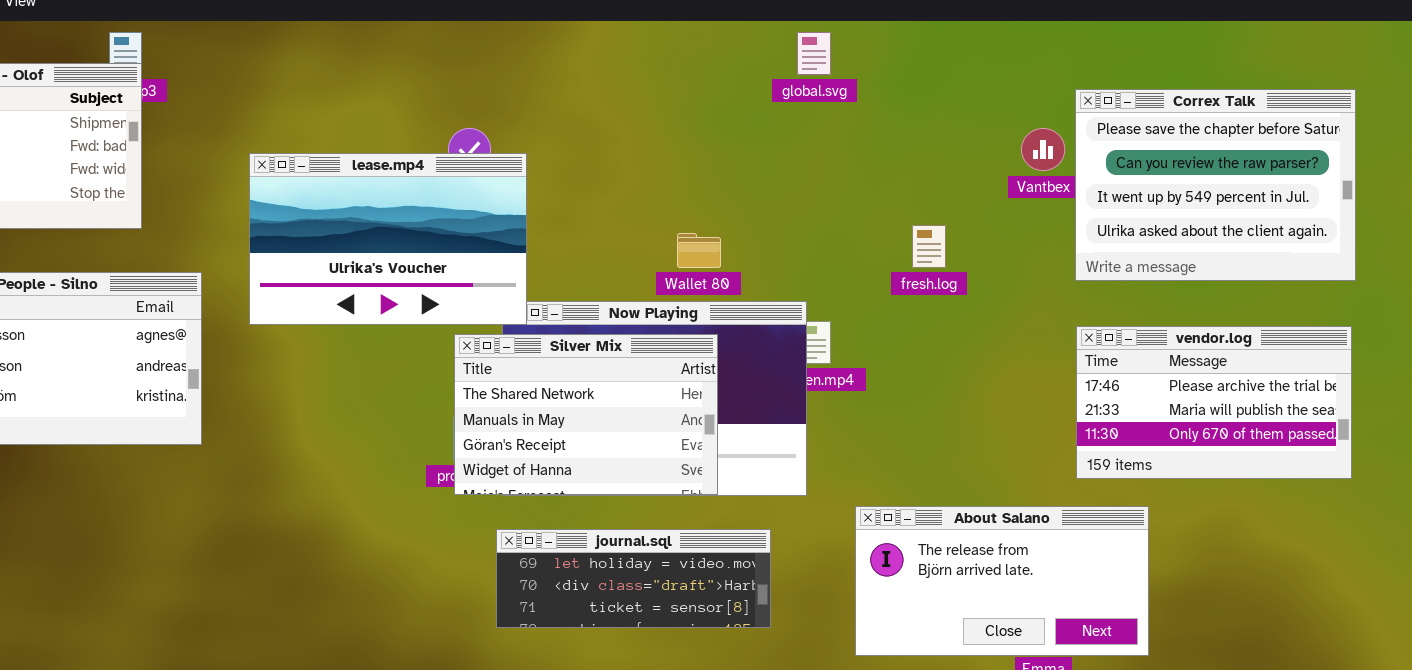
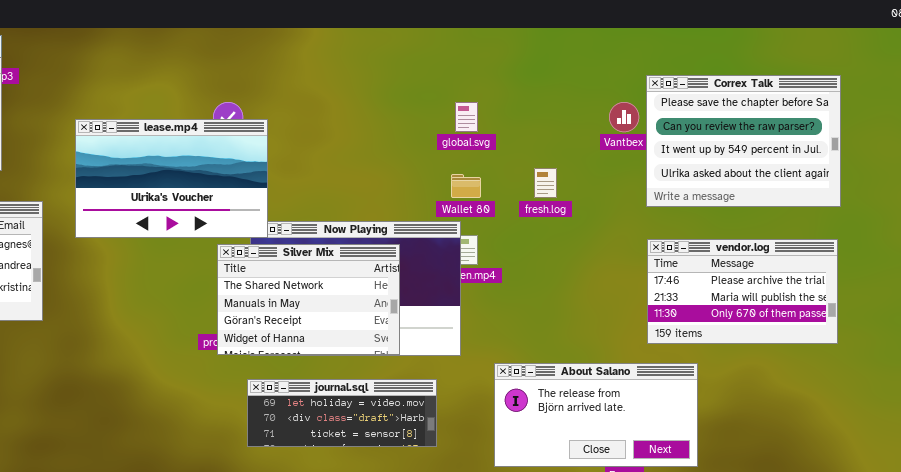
global.svg: [797,32,831,75] -> [455,102,478,132], moved
Wallet 80: [677,233,721,268] -> [451,174,481,198], moved

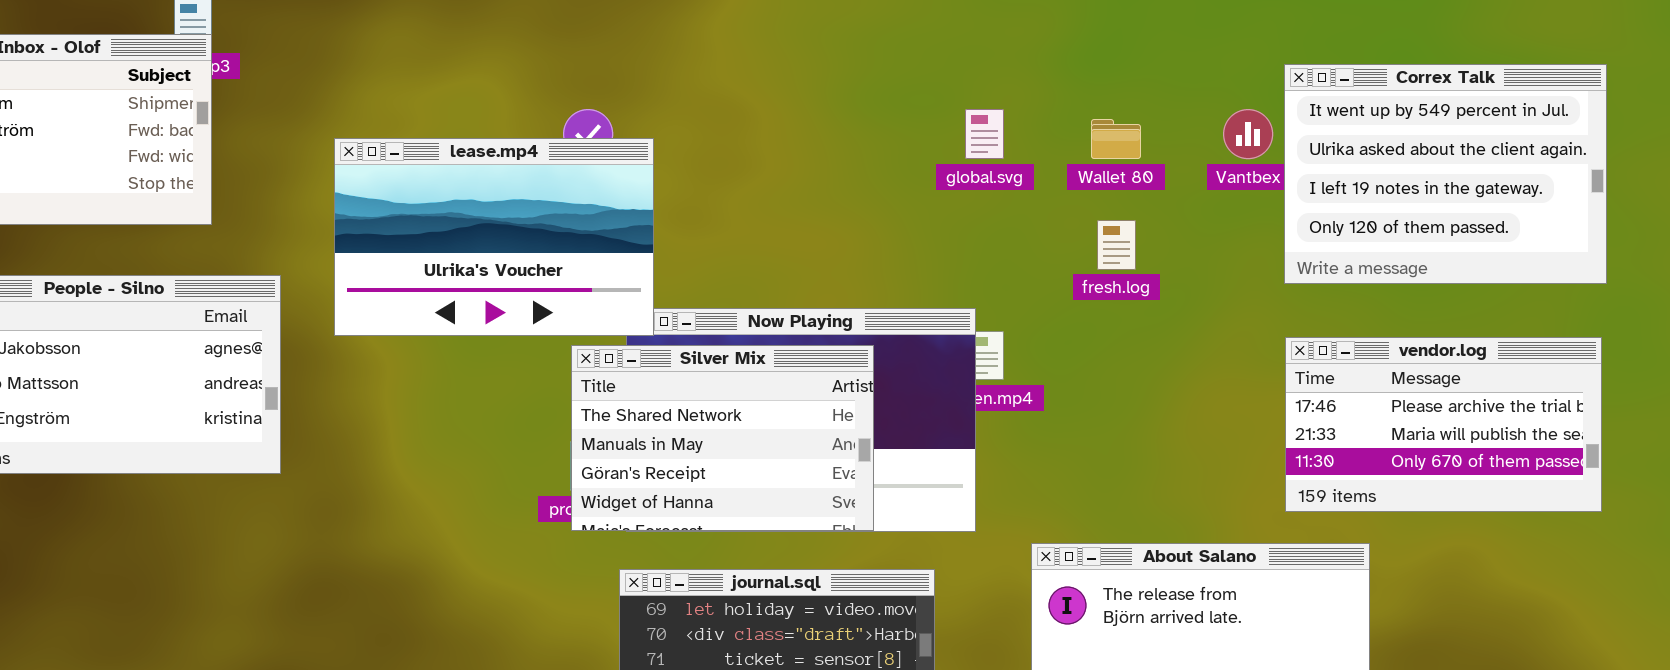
Correx Talk: [646,75,841,207] -> [1284,64,1607,284], scrolled down 2 rows
Wallet 80: [451,174,481,198] -> [1091,119,1141,159], moved

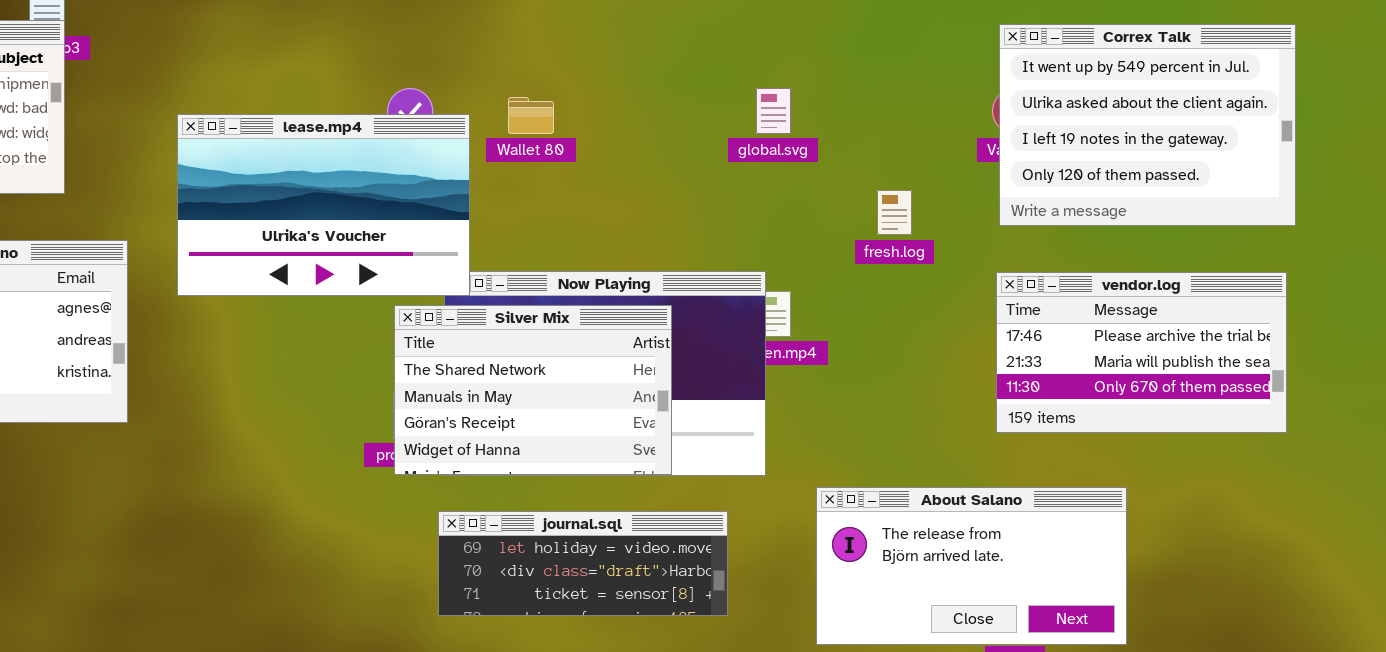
Correx Talk: [1284,64,1607,284] -> [999,24,1296,226], moved
Wallet 80: [1091,119,1141,159] -> [508,97,554,134], moved
vendor.log: [1285,337,1602,512] -> [996,272,1287,433], moved

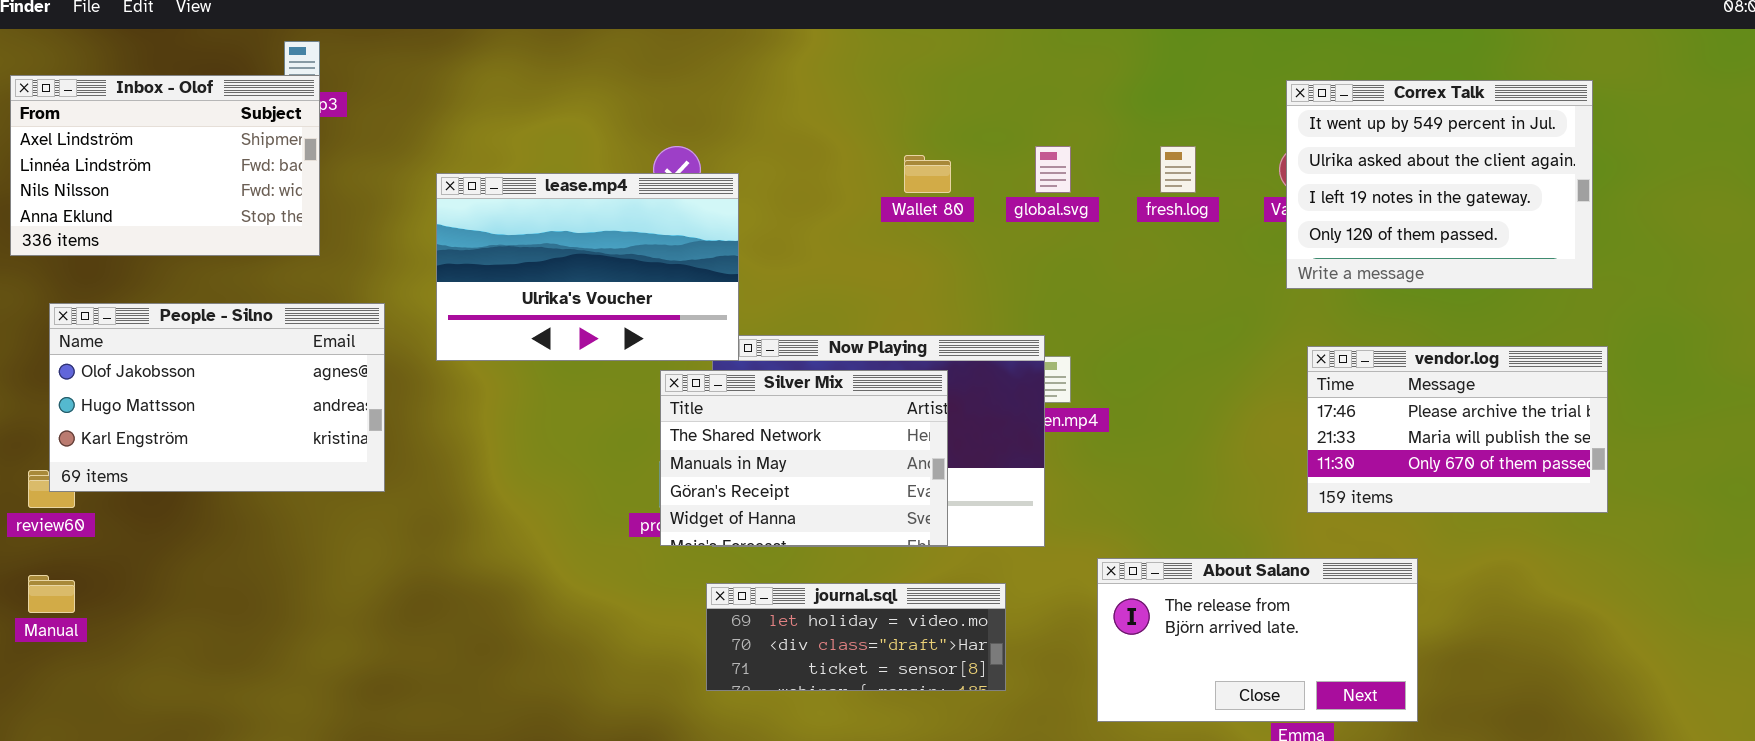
Wallet 80: [508,97,554,134] -> [904,155,951,193], moved
fresh.log: [877,190,912,235] -> [1160,146,1196,193], moved
vendor.log: [996,272,1287,433] -> [1307,346,1608,513], moved

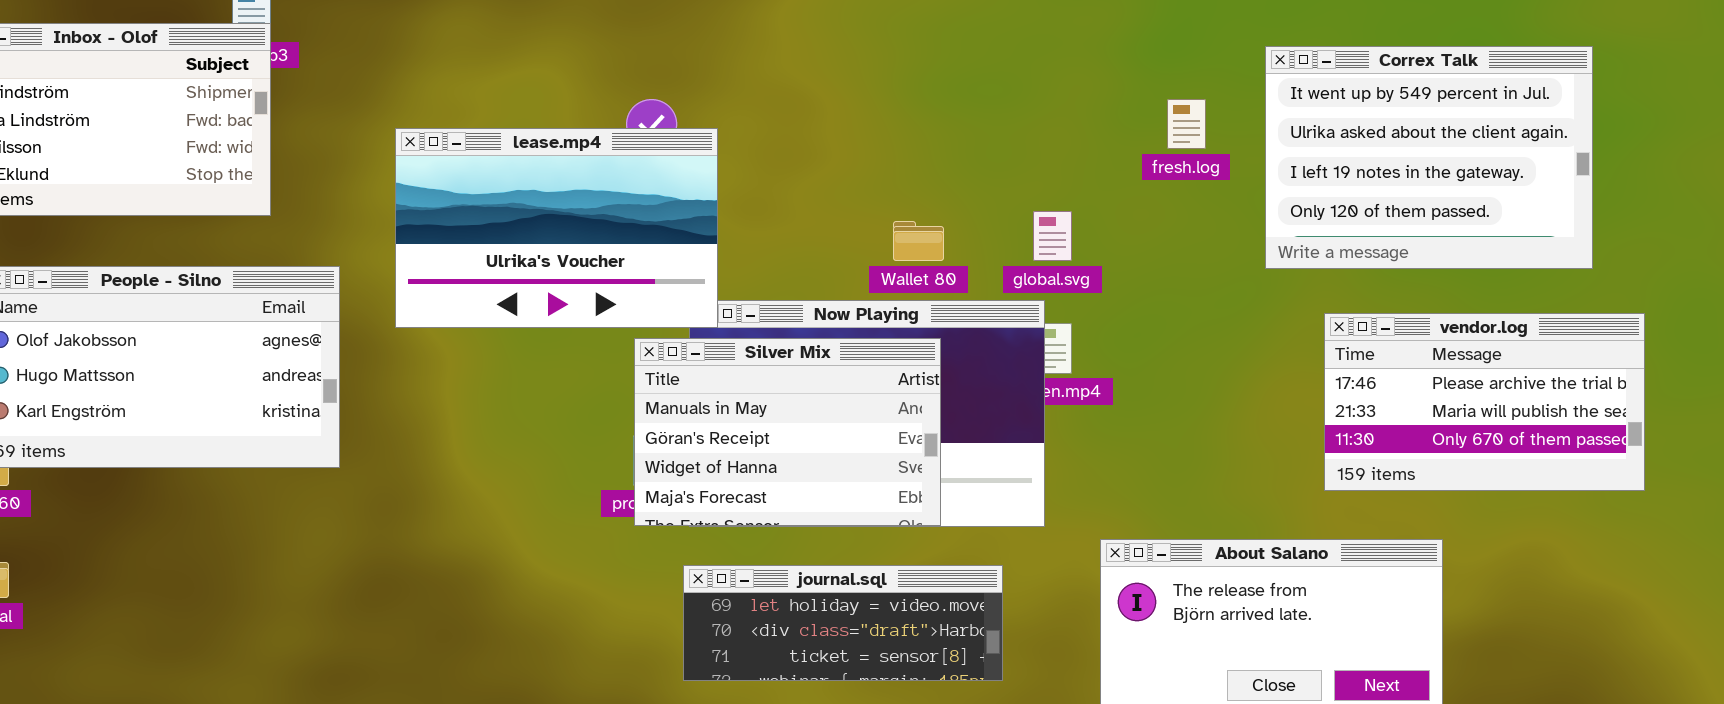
Correx Talk: [1286,80,1593,289] -> [1265,46,1593,269], moved
global.svg: [1035,146,1071,193] -> [1033,211,1072,261], moved
Wallet 80: [904,155,951,193] -> [893,221,944,261], moved
Silver Mix: [660,370,948,546] -> [634,338,941,526], scrolled down 1 row

